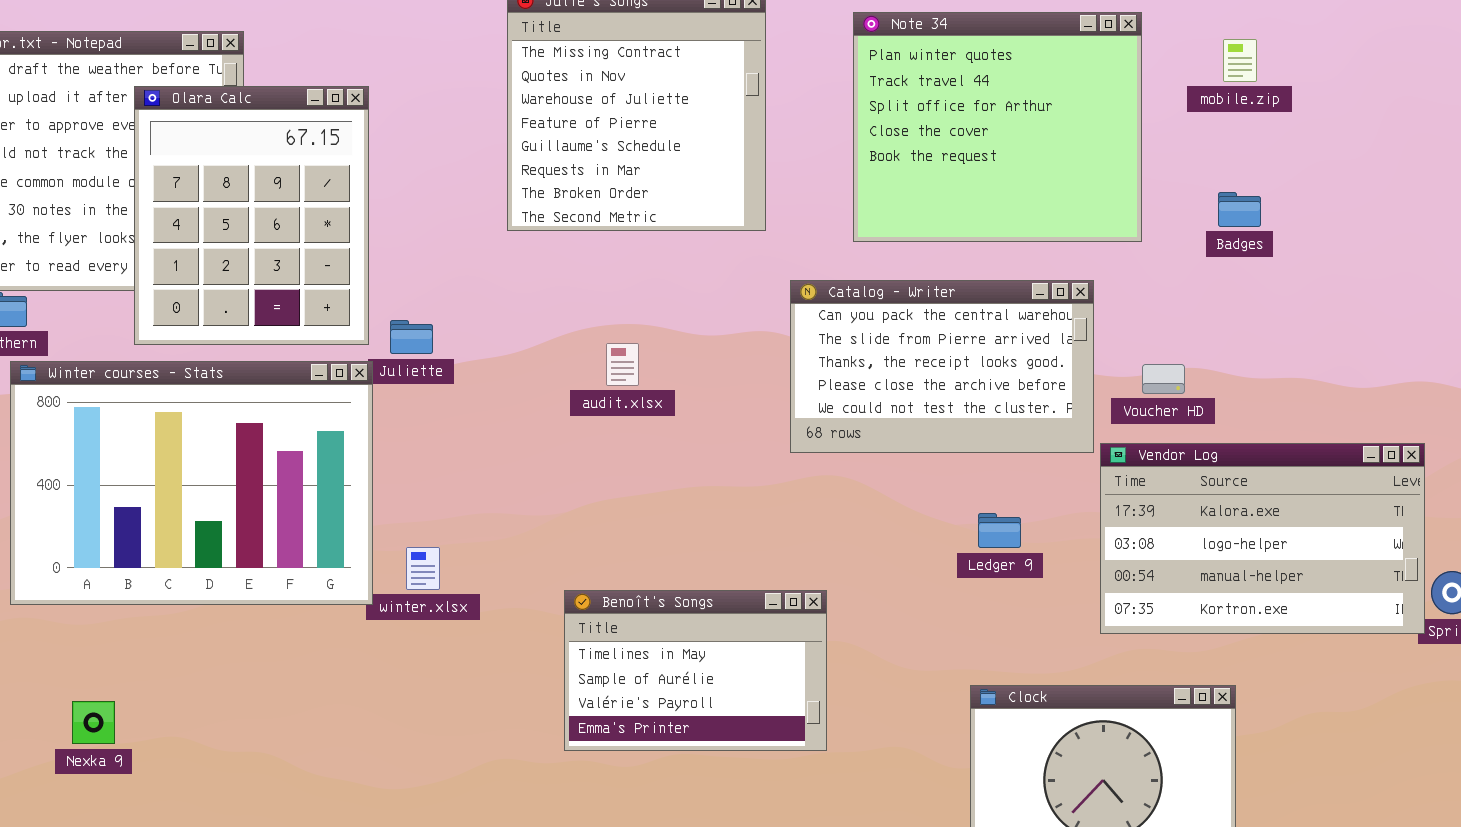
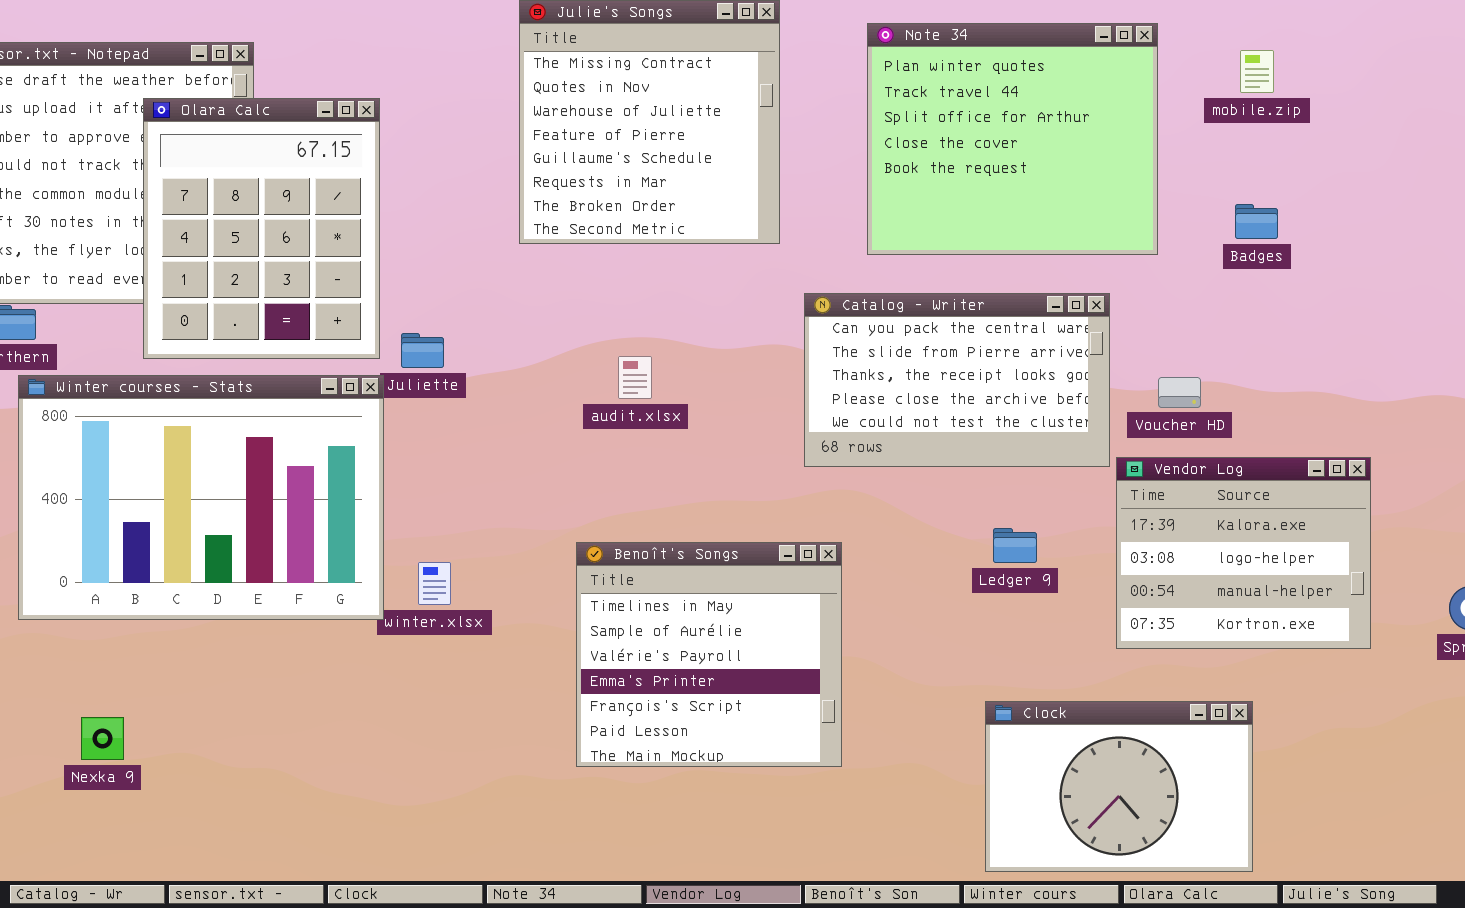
Vendor Log: [1100,443,1425,634] -> [1116,457,1371,649], resized
Benoît's Songs: [564,590,827,751] -> [576,542,842,767], resized

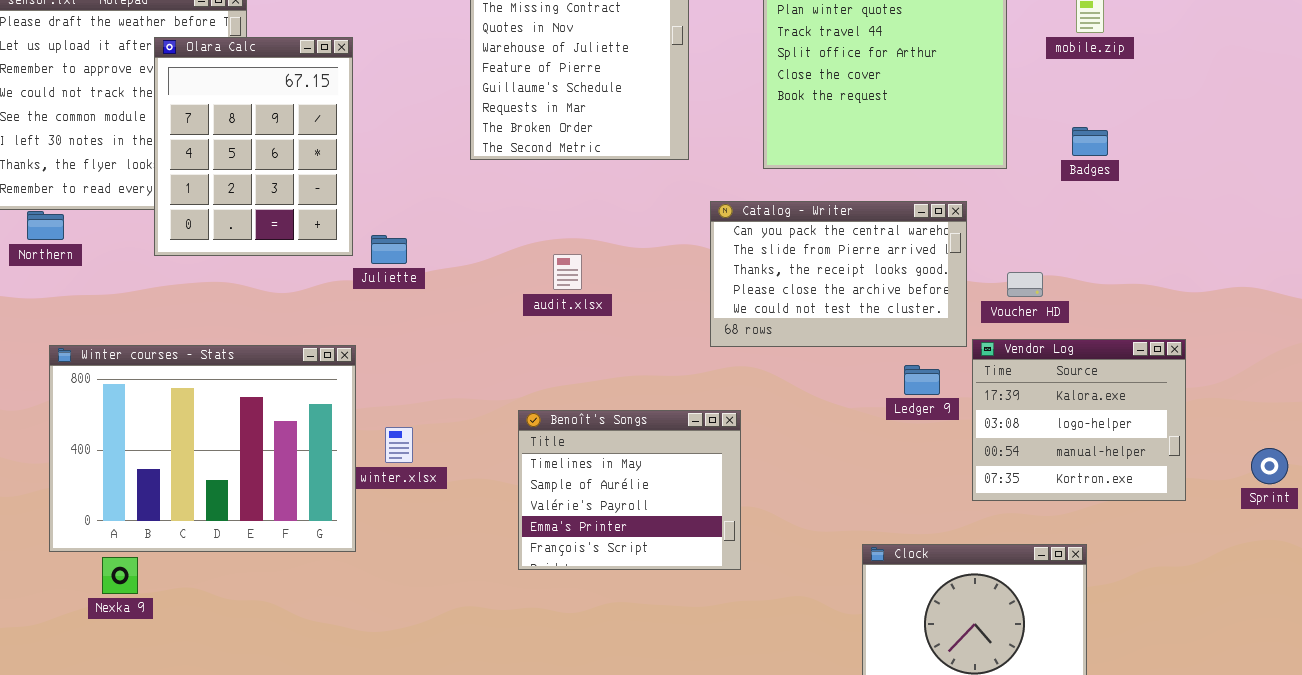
Winter courses - Stats: [18,375,384,620] -> [49,345,356,552], moved
Ledger 9: [993,528,1037,563] -> [904,365,940,395], moved
Benoît's Songs: [576,542,842,767] -> [518,410,741,570], resized

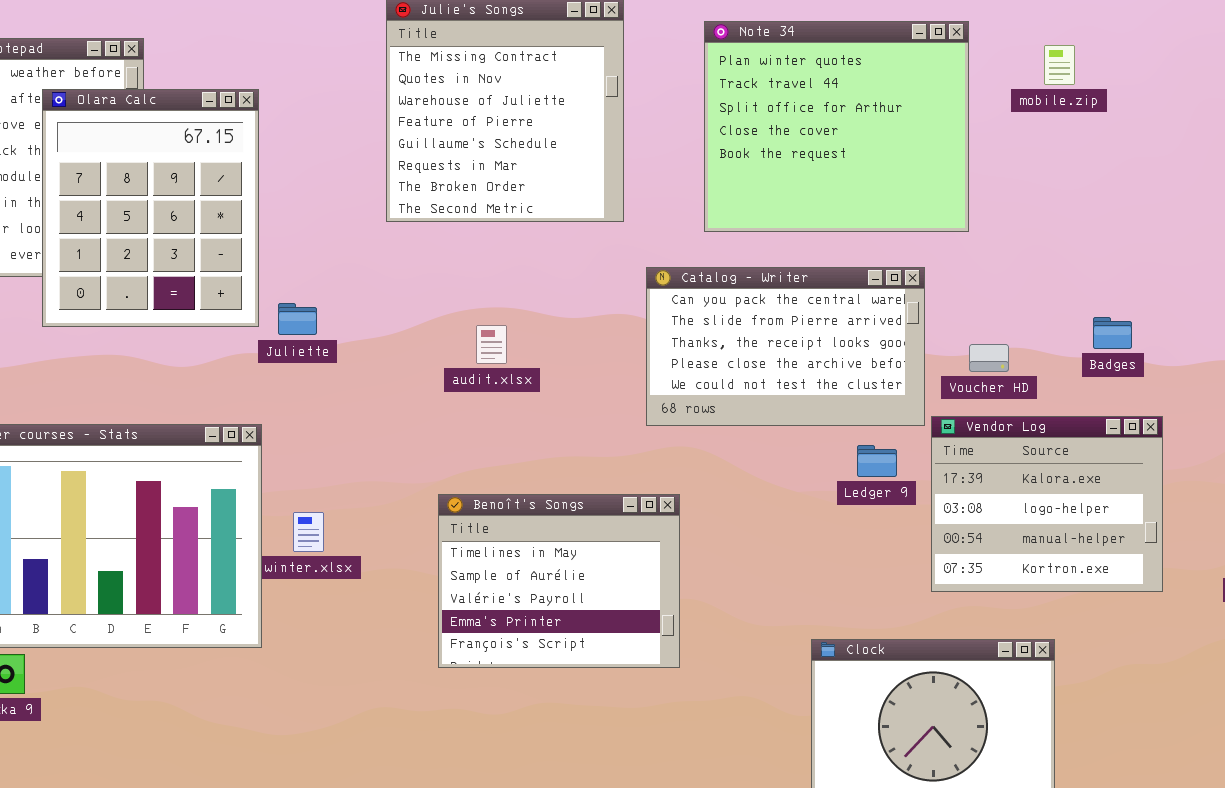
Badges: [1072,127,1108,156] -> [1093,317,1132,349], moved

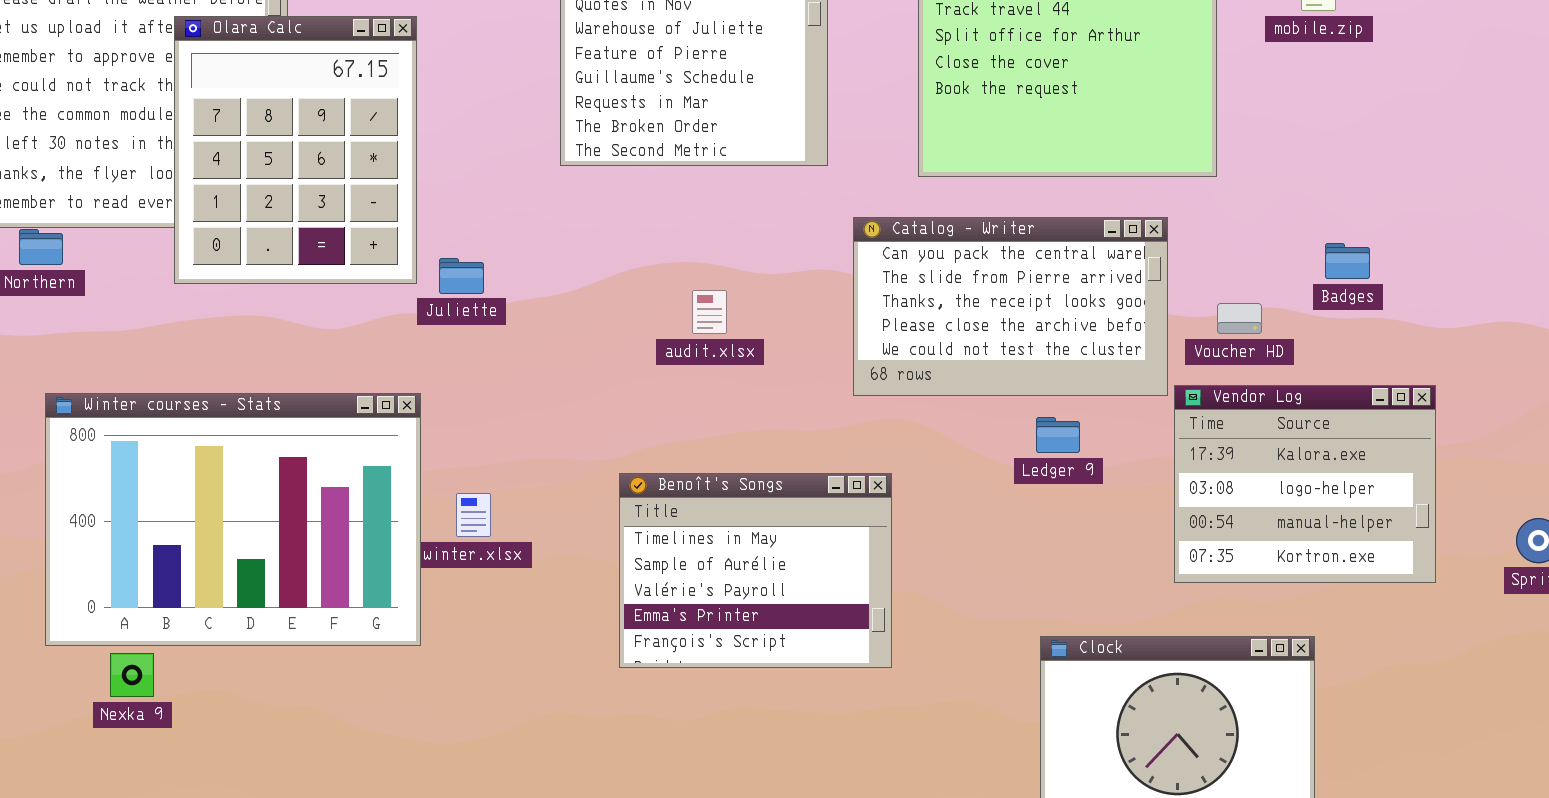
Badges: [1093,317,1132,349] -> [1325,243,1370,279], moved
audit.xlsx: [476,325,507,364] -> [692,290,727,334], moved
Ledger 9: [857,445,897,477] -> [1036,417,1080,453], moved

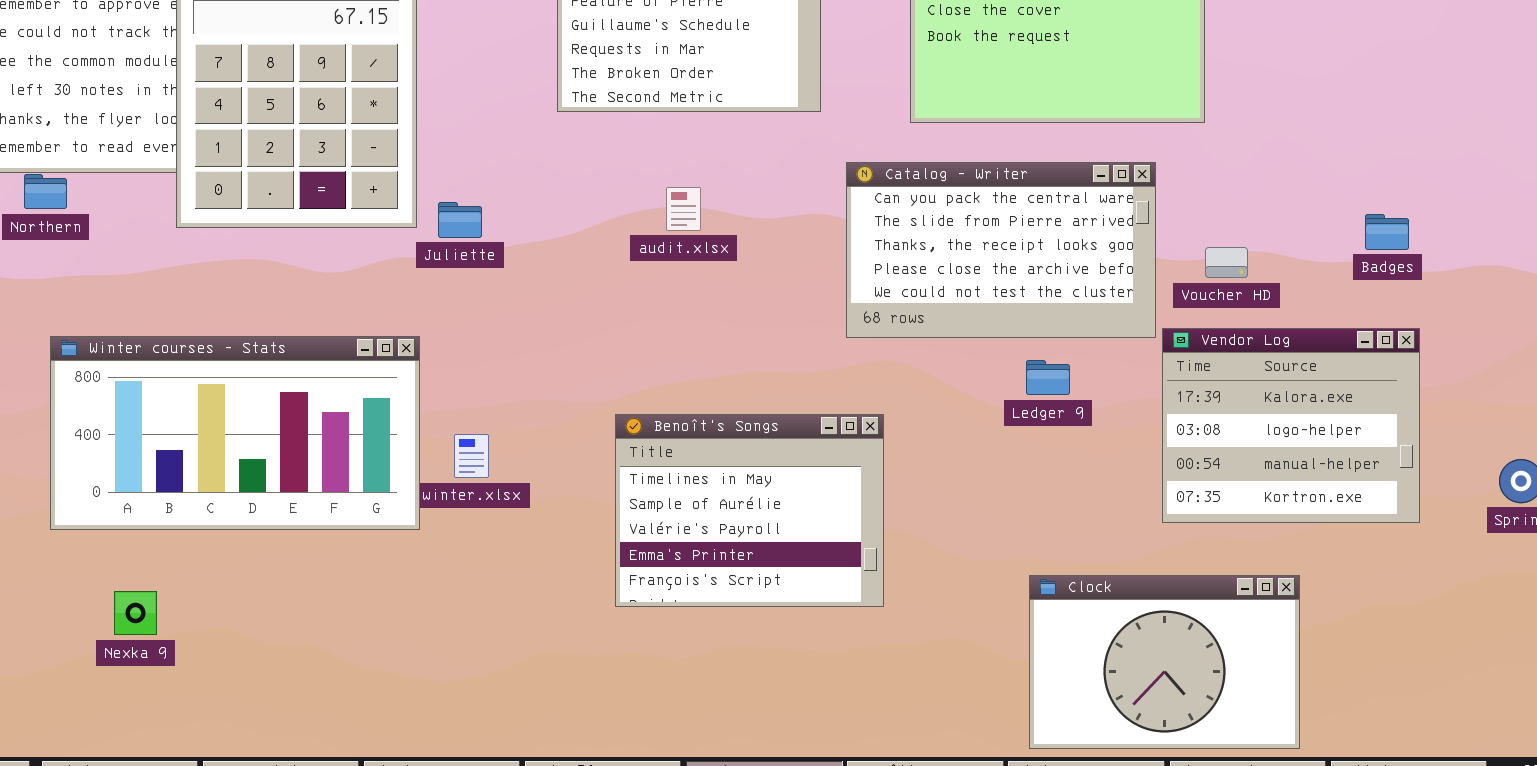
Badges: [1325,243,1370,279] -> [1365,214,1409,250], moved
audit.xlsx: [692,290,727,334] -> [666,187,701,231], moved
Winter courses - Stats: [45,393,421,646] -> [50,336,420,530], resized

